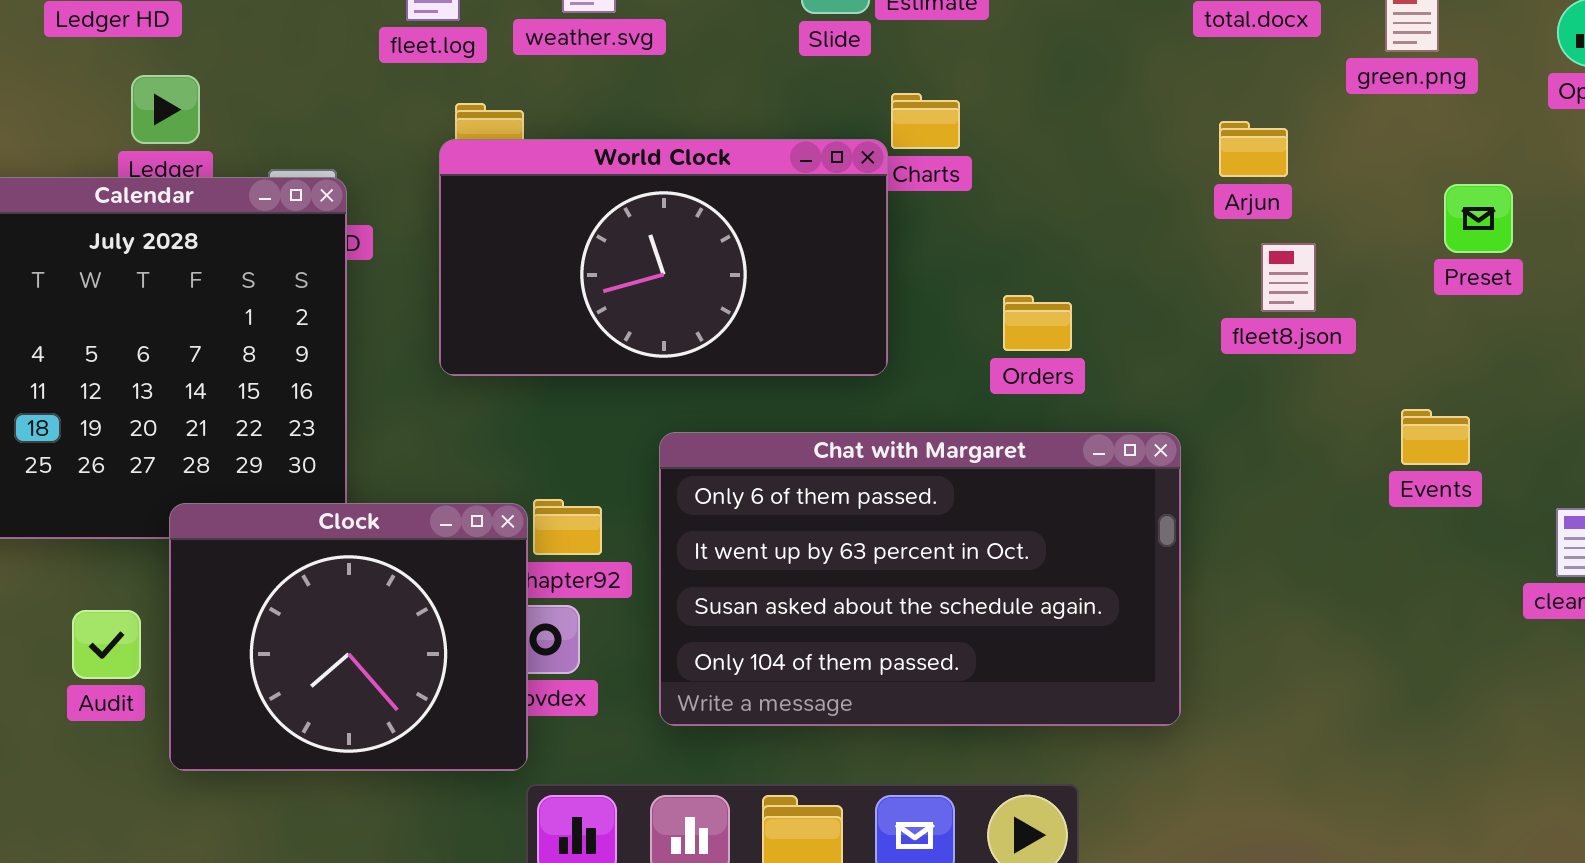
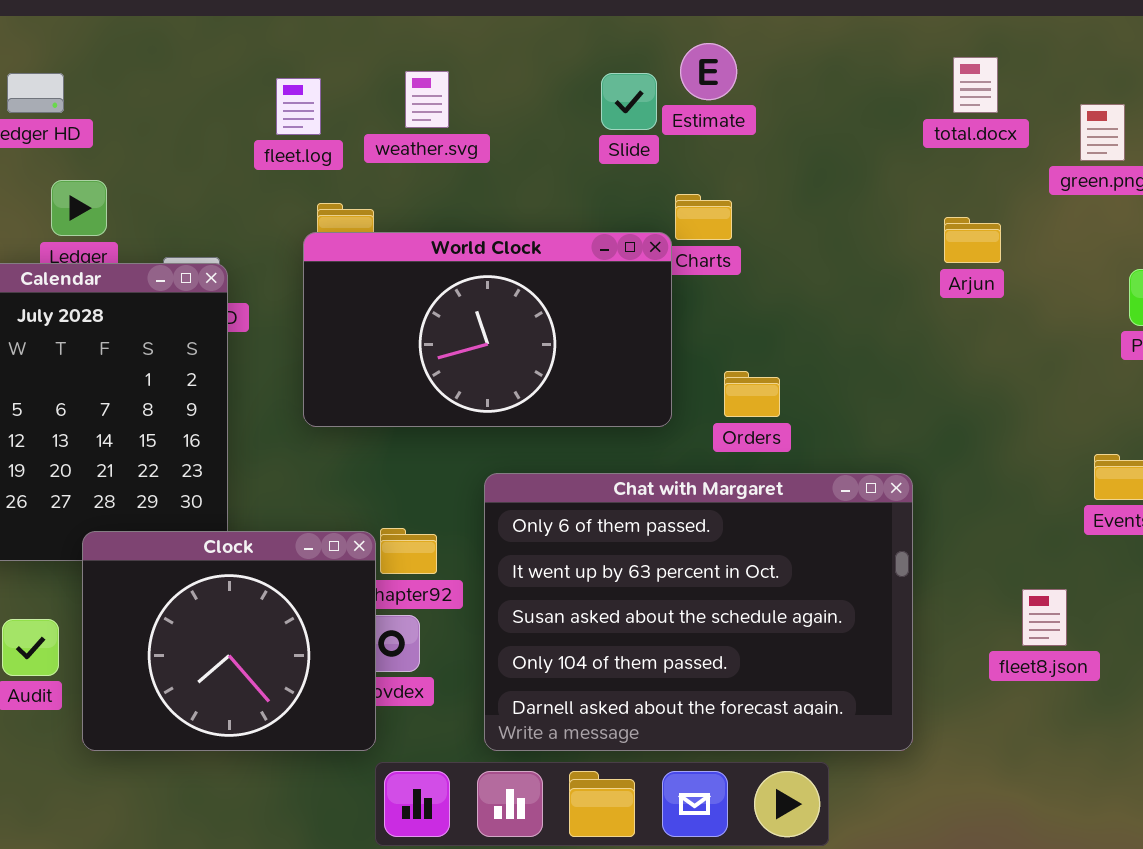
fleet8.json: [1261,243,1316,312] -> [1022,589,1067,646], moved
Orders: [1003,295,1072,351] -> [724,371,780,417], moved
Chat with Margaret: [659,432,1181,726] -> [484,473,913,751], resized

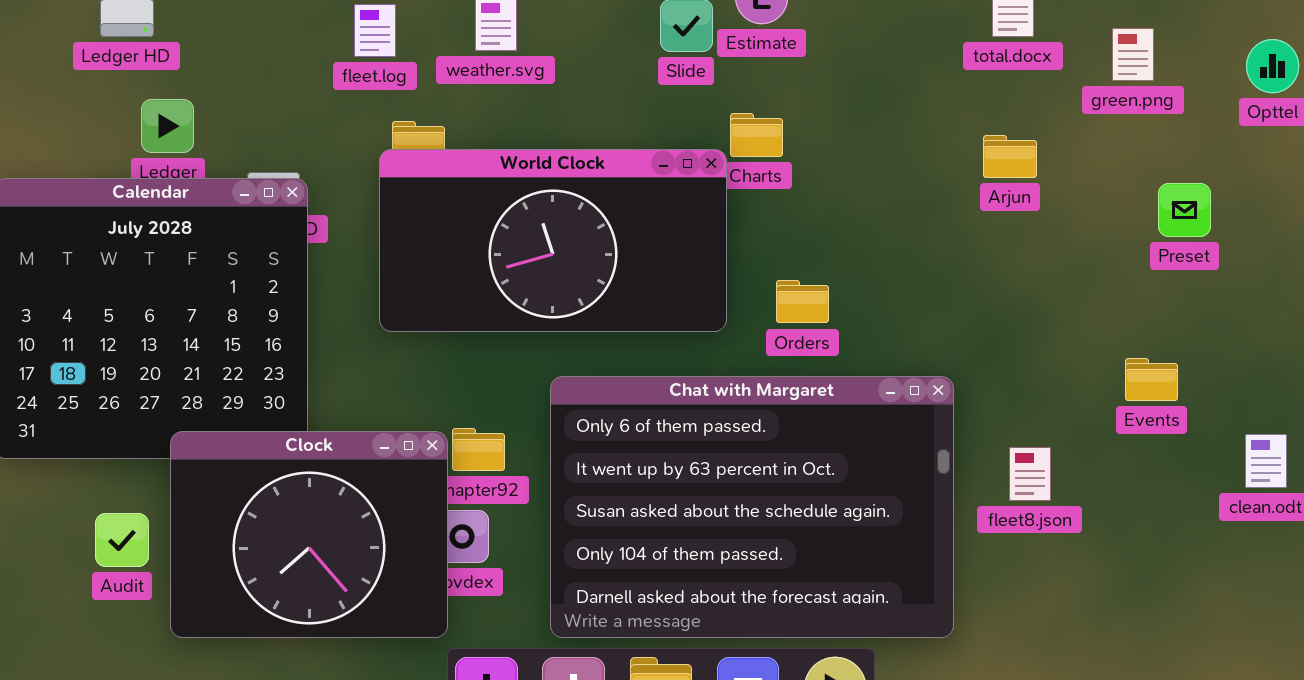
fleet8.json: [1022,589,1067,646] -> [1009,447,1051,501], moved

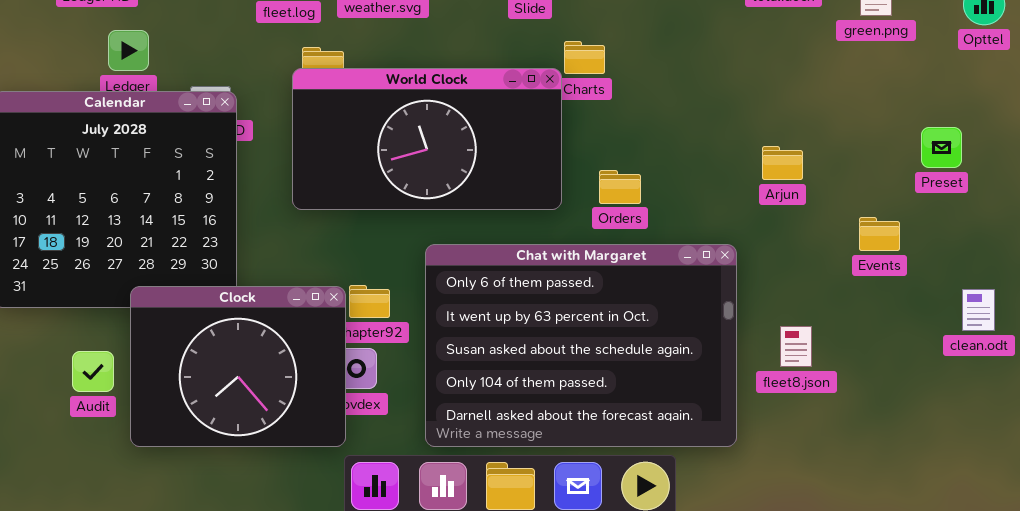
Arjun: [983,135,1037,178] -> [762,146,803,180], moved
Preset: [1158,183,1211,237] -> [921,127,962,168], moved
Events: [1125,358,1178,401] -> [859,217,900,251], moved
fleet8.json: [1009,447,1051,501] -> [780,326,812,367], moved

